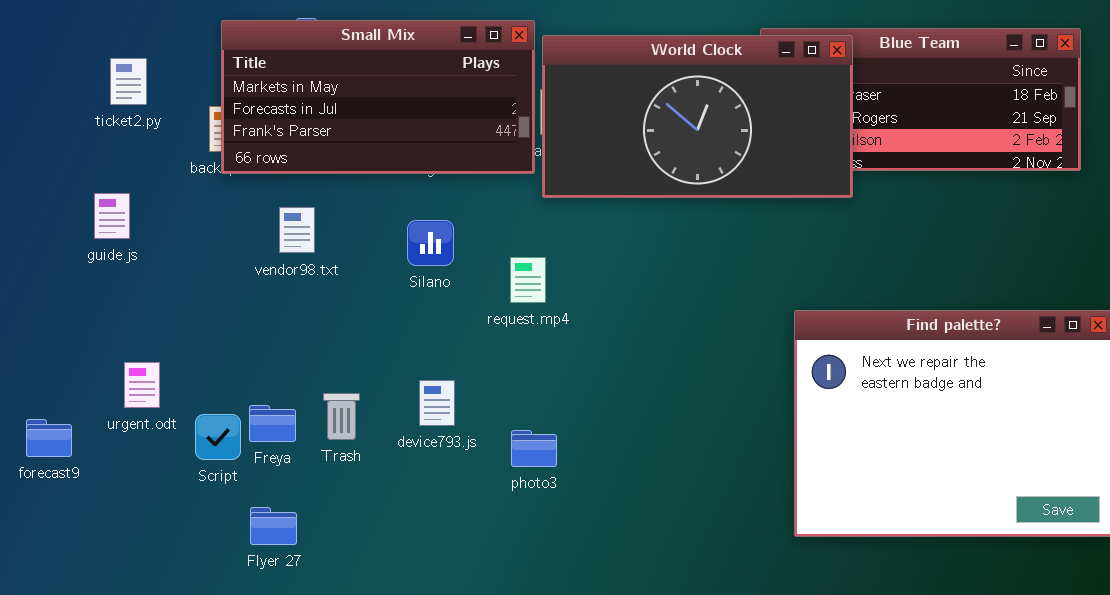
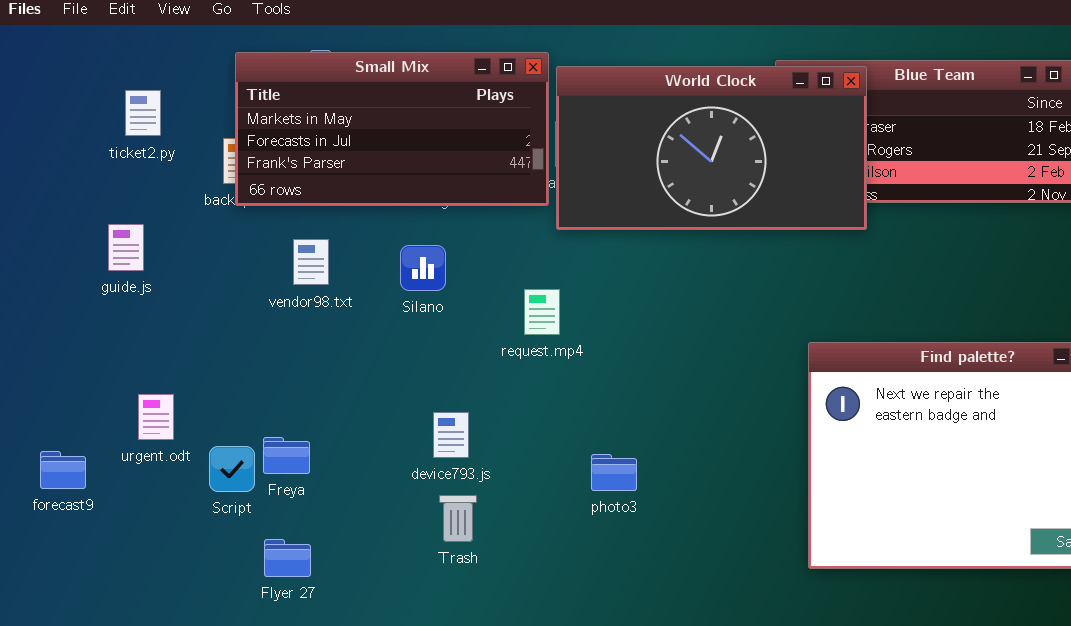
Silano: [407,220,454,266] -> [400,245,446,291], moved
Trash: [323,393,360,440] -> [439,495,477,542], moved
photo3: [511,430,557,467] -> [591,454,637,491], moved

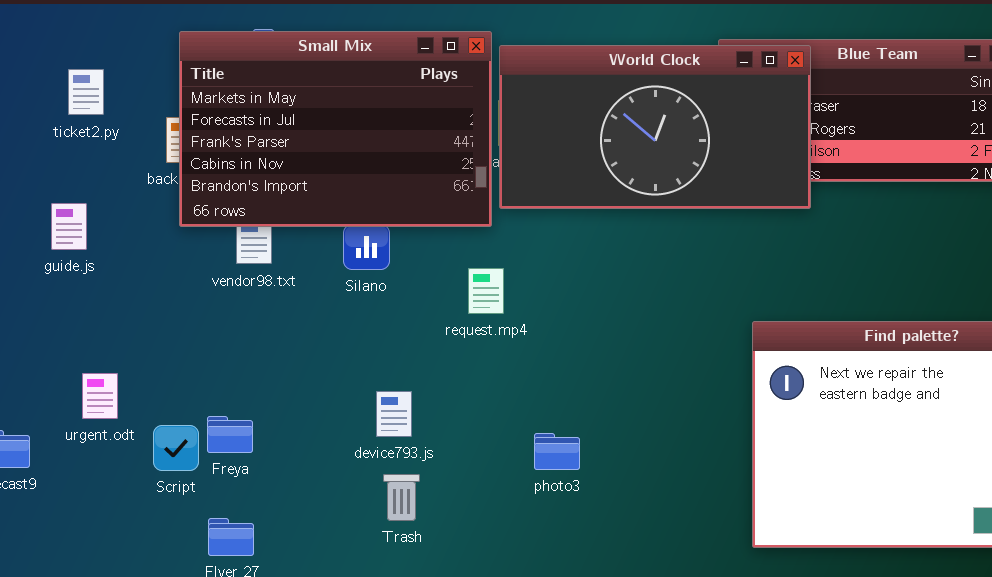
Small Mix: [235,52,549,206] -> [179,31,492,227], resized

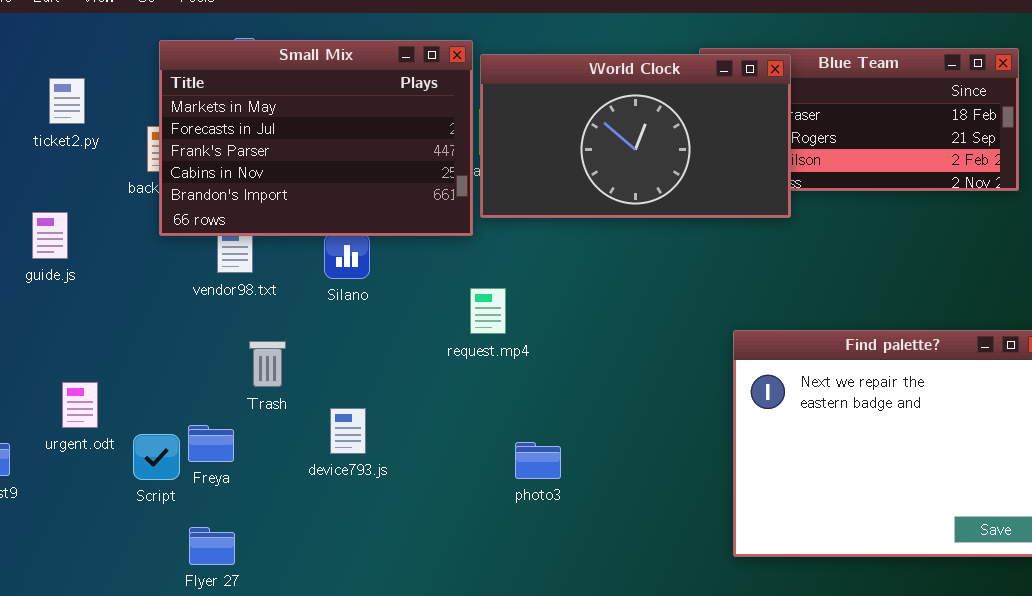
request.mp4: [468,268,504,314] -> [470,288,506,334], moved
device793.js: [376,391,412,437] -> [330,408,366,454], moved
Trash: [383,474,420,521] -> [249,341,286,387], moved

